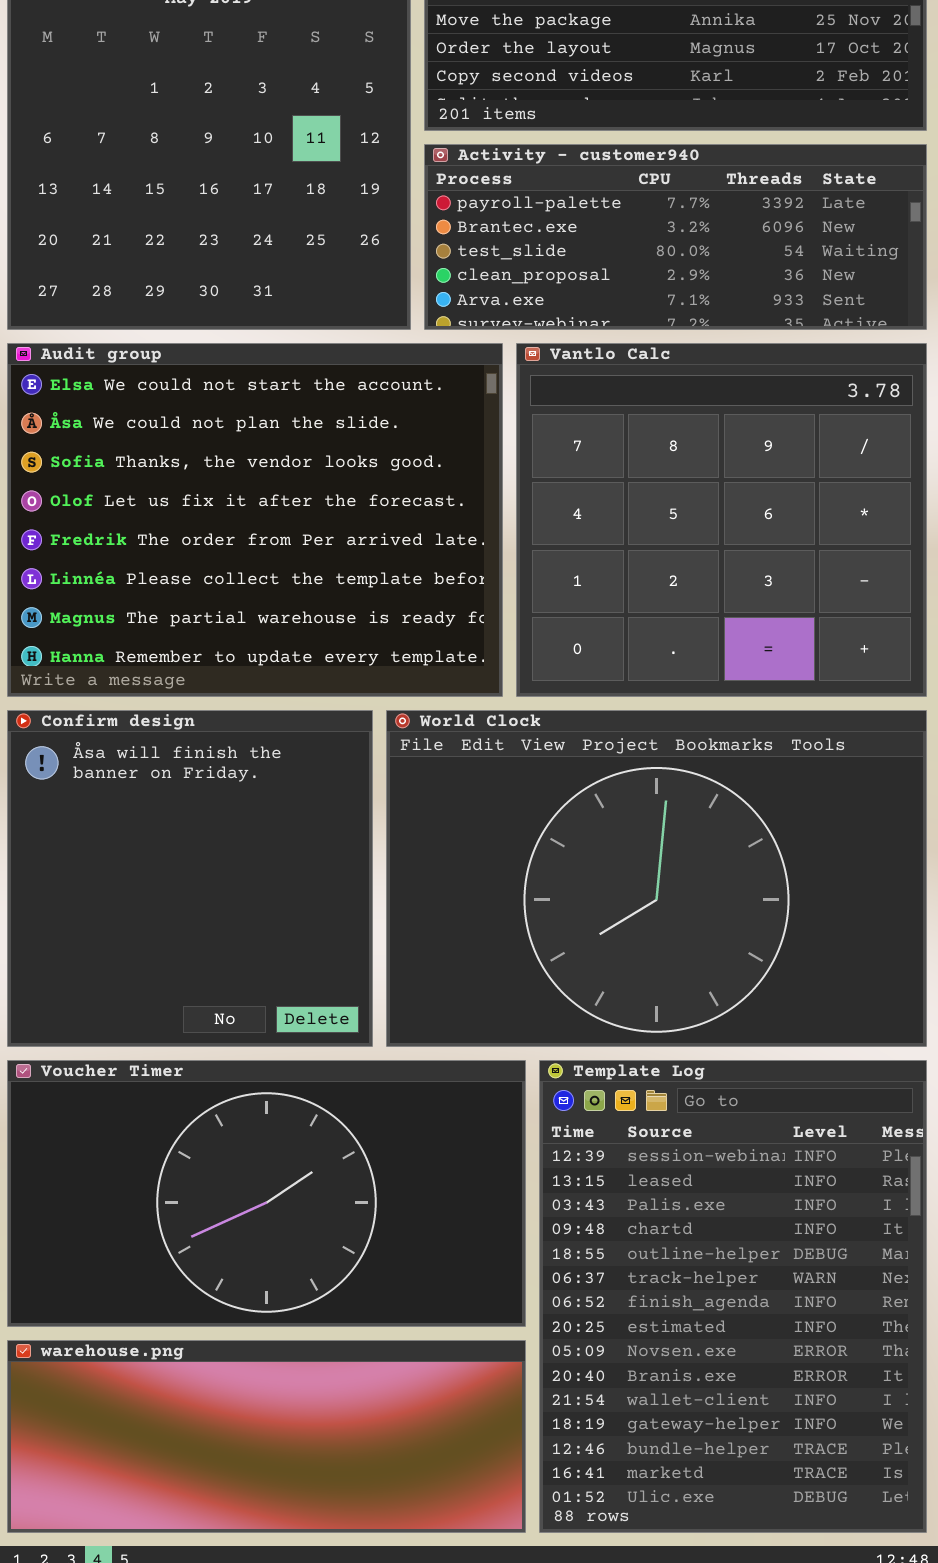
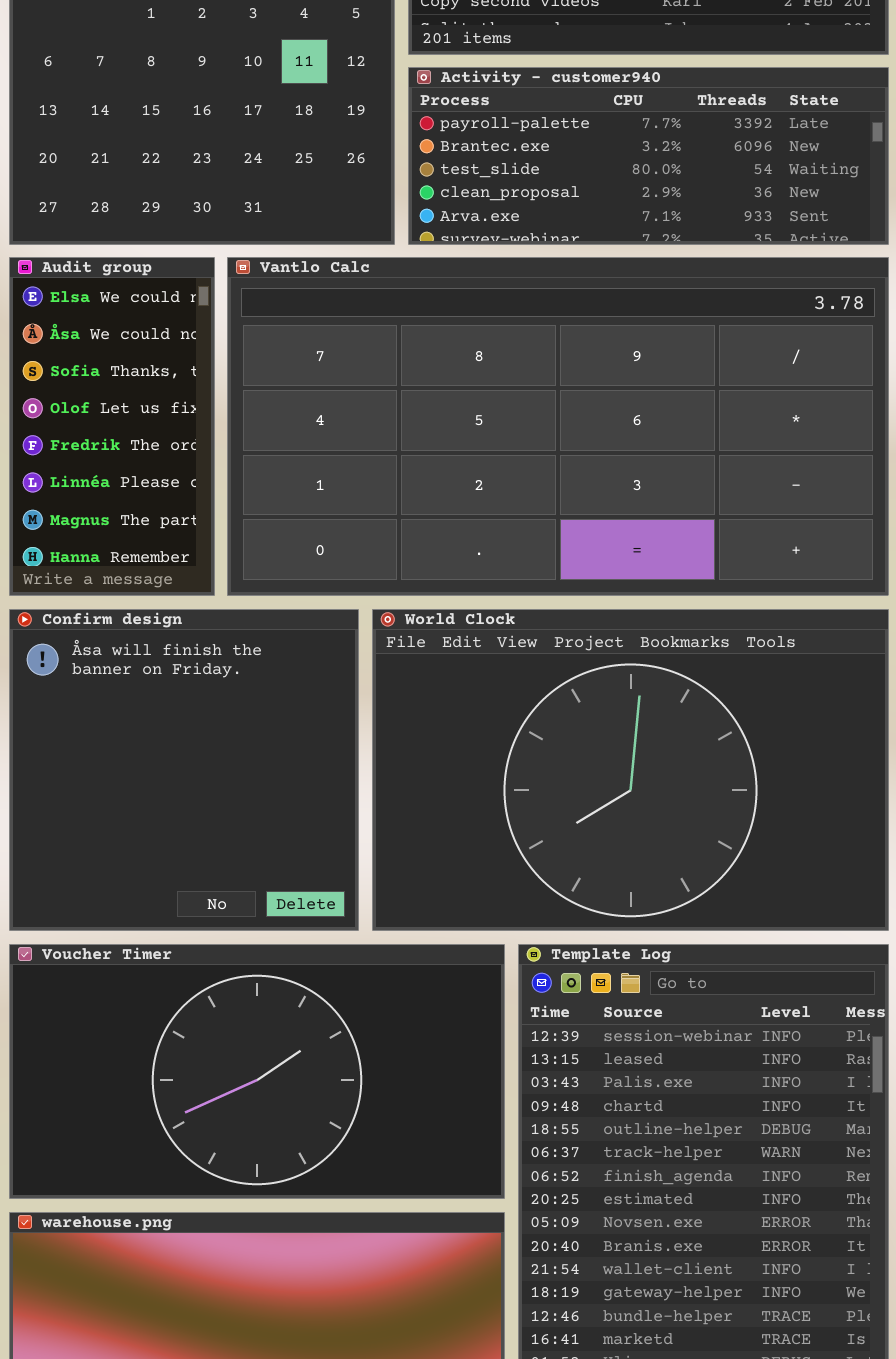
Audit group: [7,343,503,697] -> [9,257,215,596], resized
Vantlo Calc: [516,343,927,697] -> [227,257,889,596], resized

